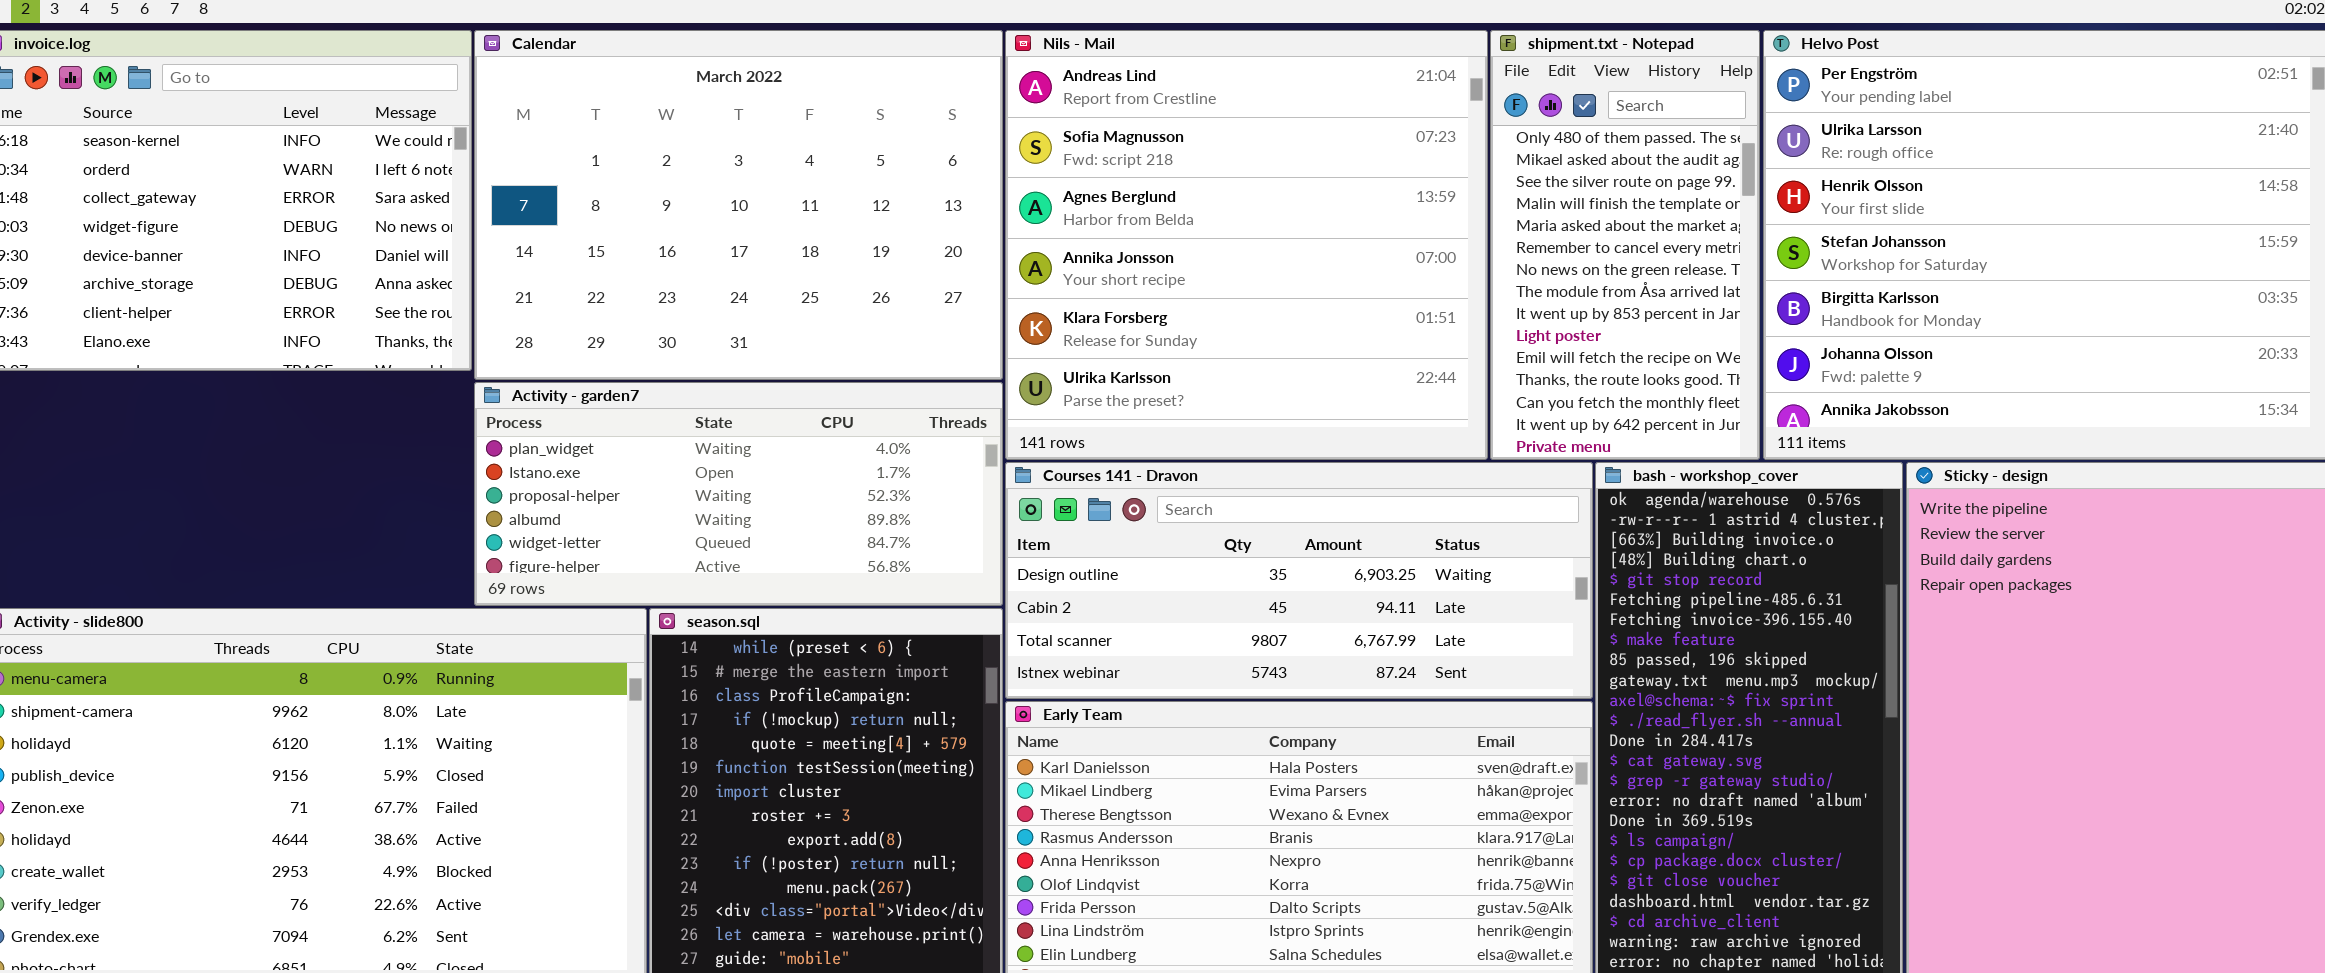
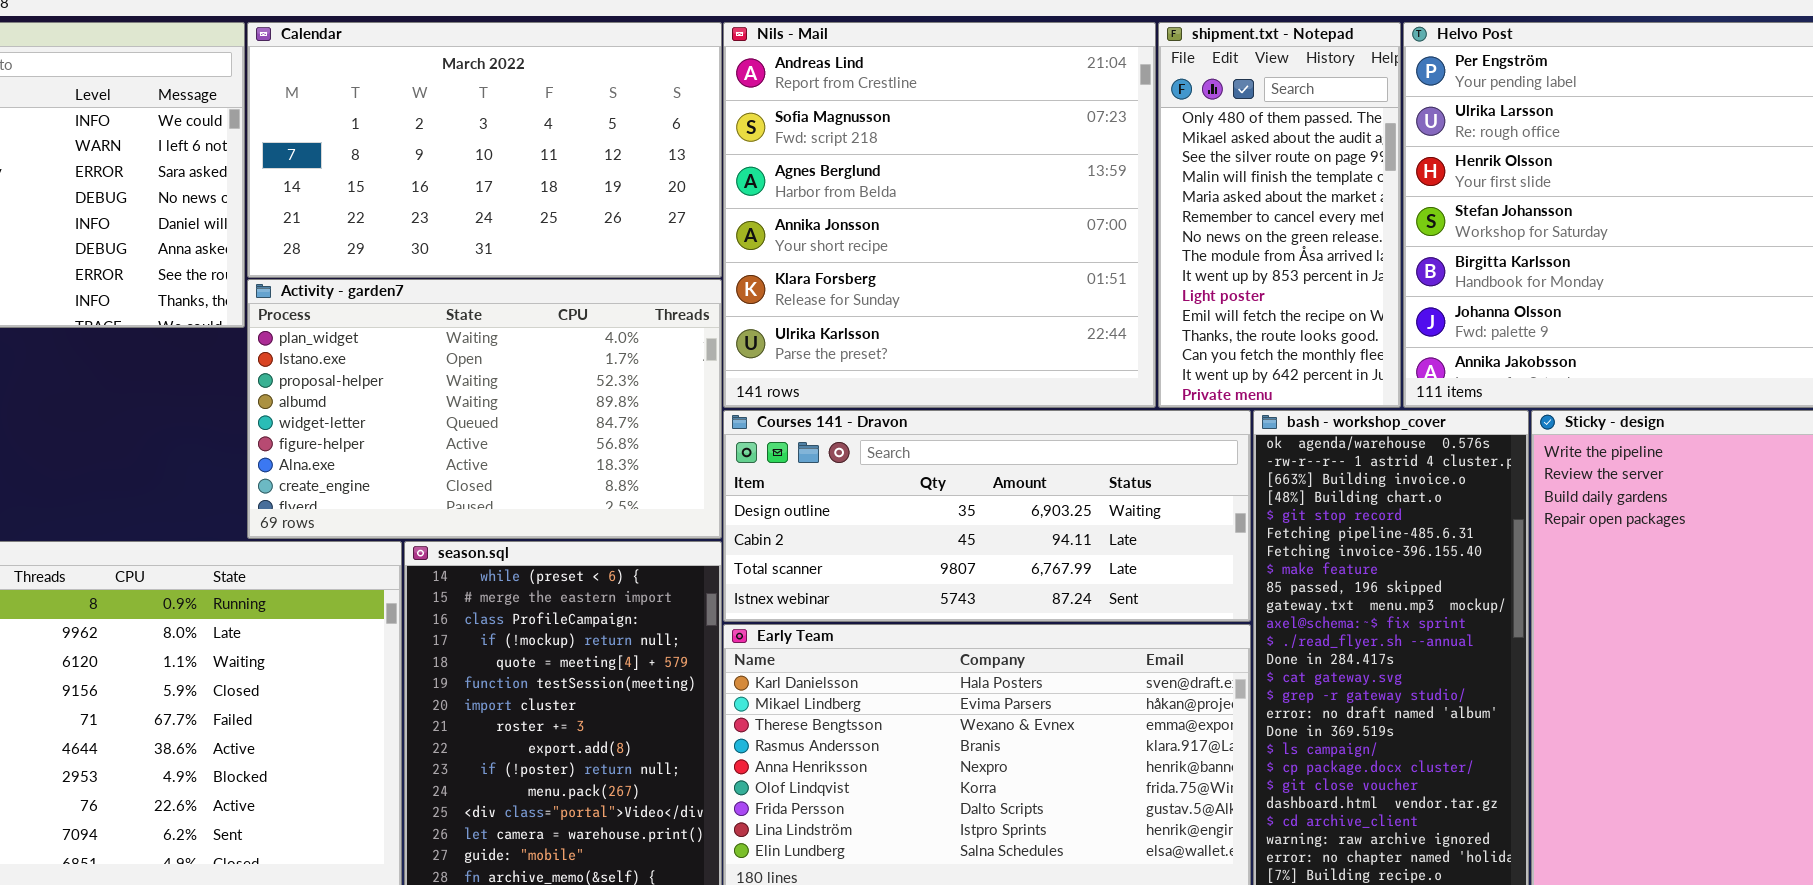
Calendar: [474,30,1003,380] -> [247,22,722,278], resized
Activity - garden7: [474,382,1003,606] -> [247,279,722,539], resized

